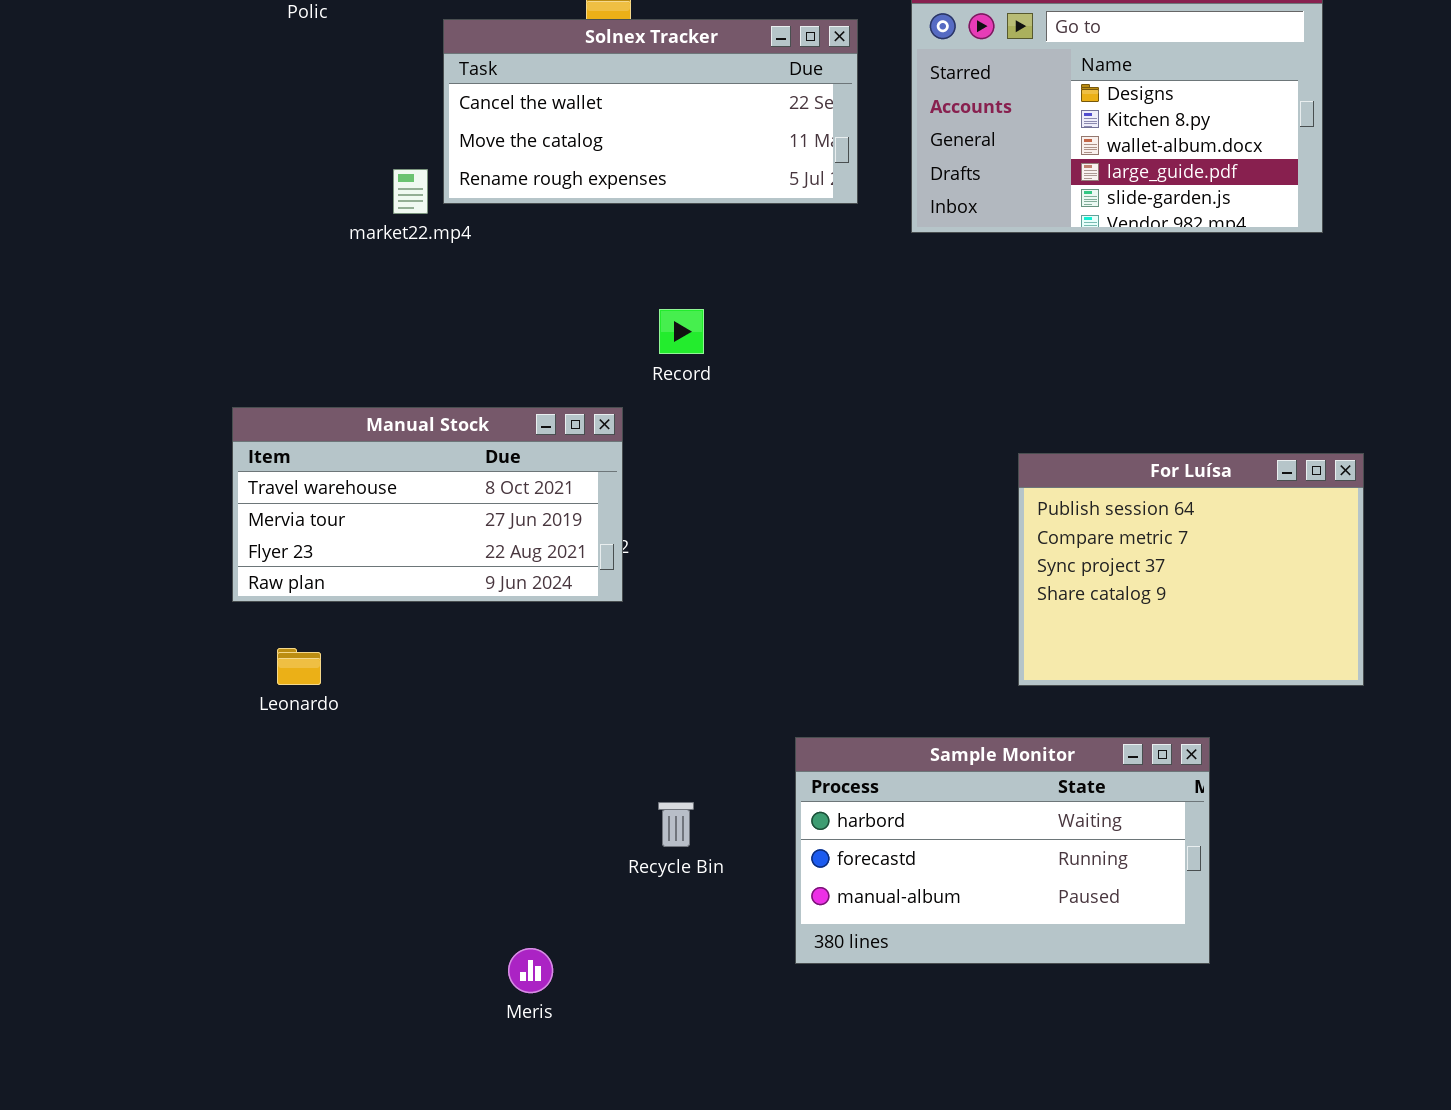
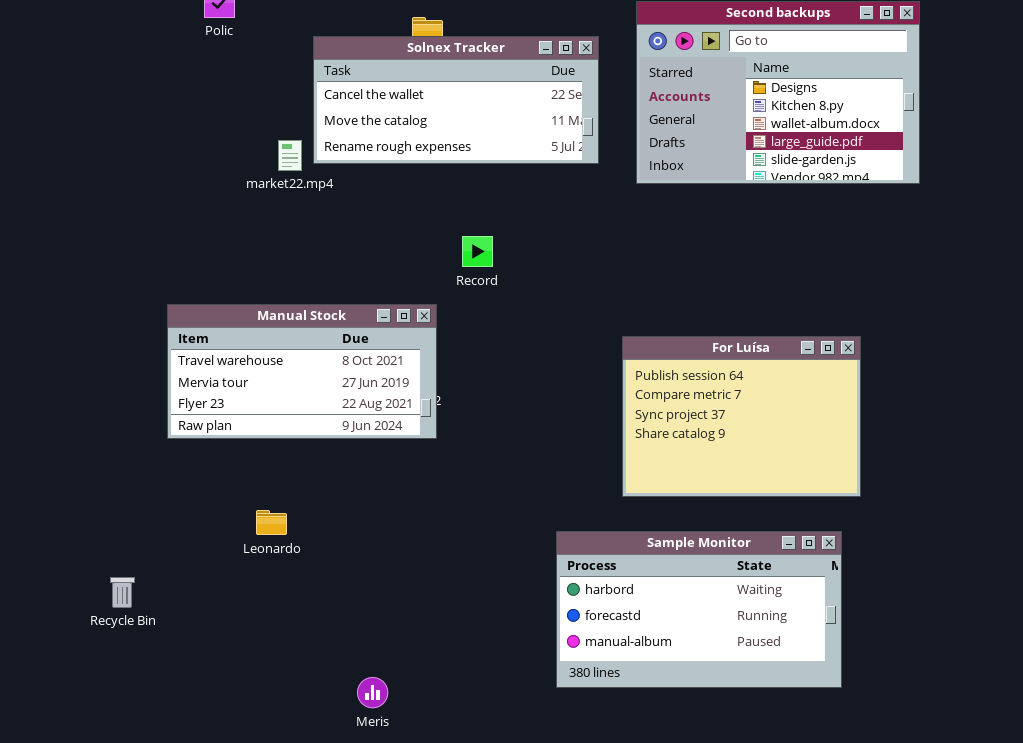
For Luísa: [1018,453,1364,686] -> [622,336,861,497], moved
Leonardo: [277,648,321,685] -> [256,510,287,535], moved
Recycle Bin: [658,802,694,847] -> [110,577,135,608], moved

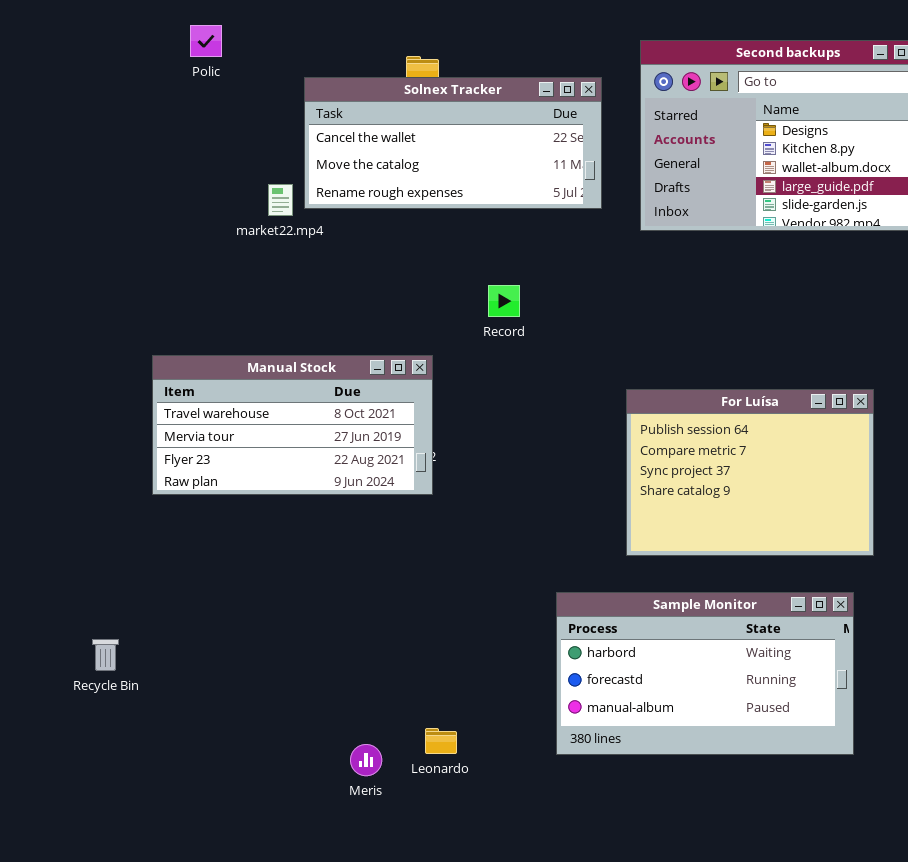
Record: [462,236,493,267] -> [488,285,520,317], moved
Leonardo: [256,510,287,535] -> [425,728,457,754], moved

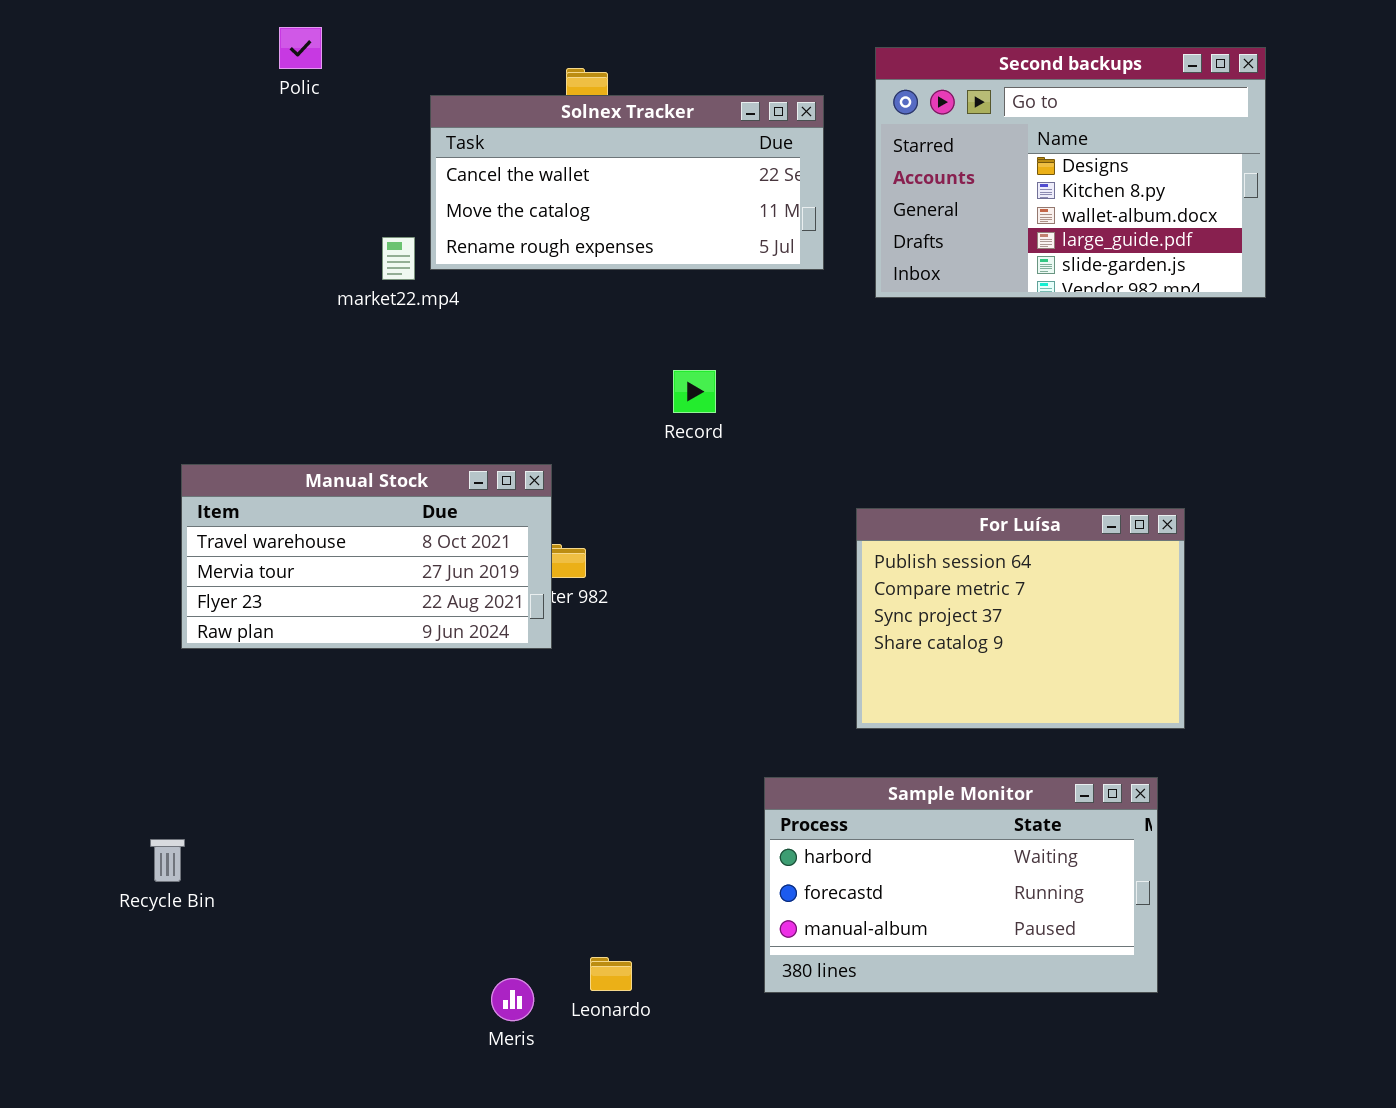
Manual Stock: [152,355,433,495] -> [181,464,552,649], moved

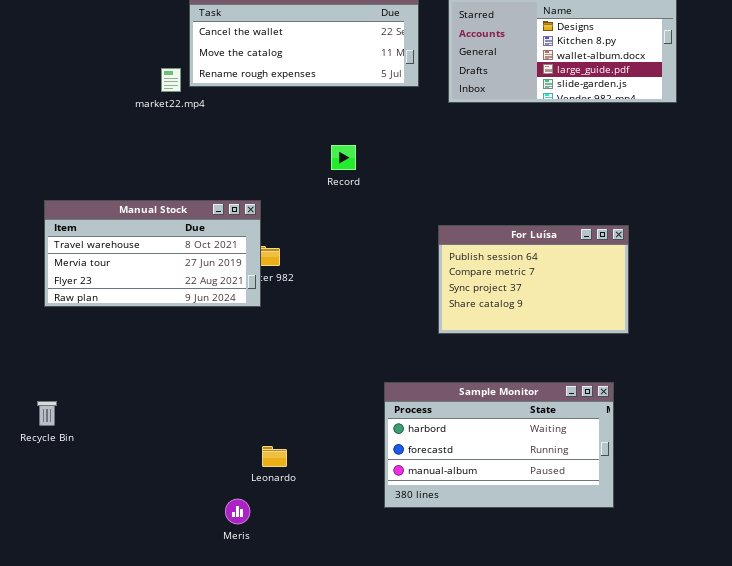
For Luísa: [856,508,1185,729] -> [438,225,629,334], resized
Recycle Bin: [150,839,185,882] -> [37,401,57,426], moved
Leonardo: [590,957,632,991] -> [262,446,287,467], moved

